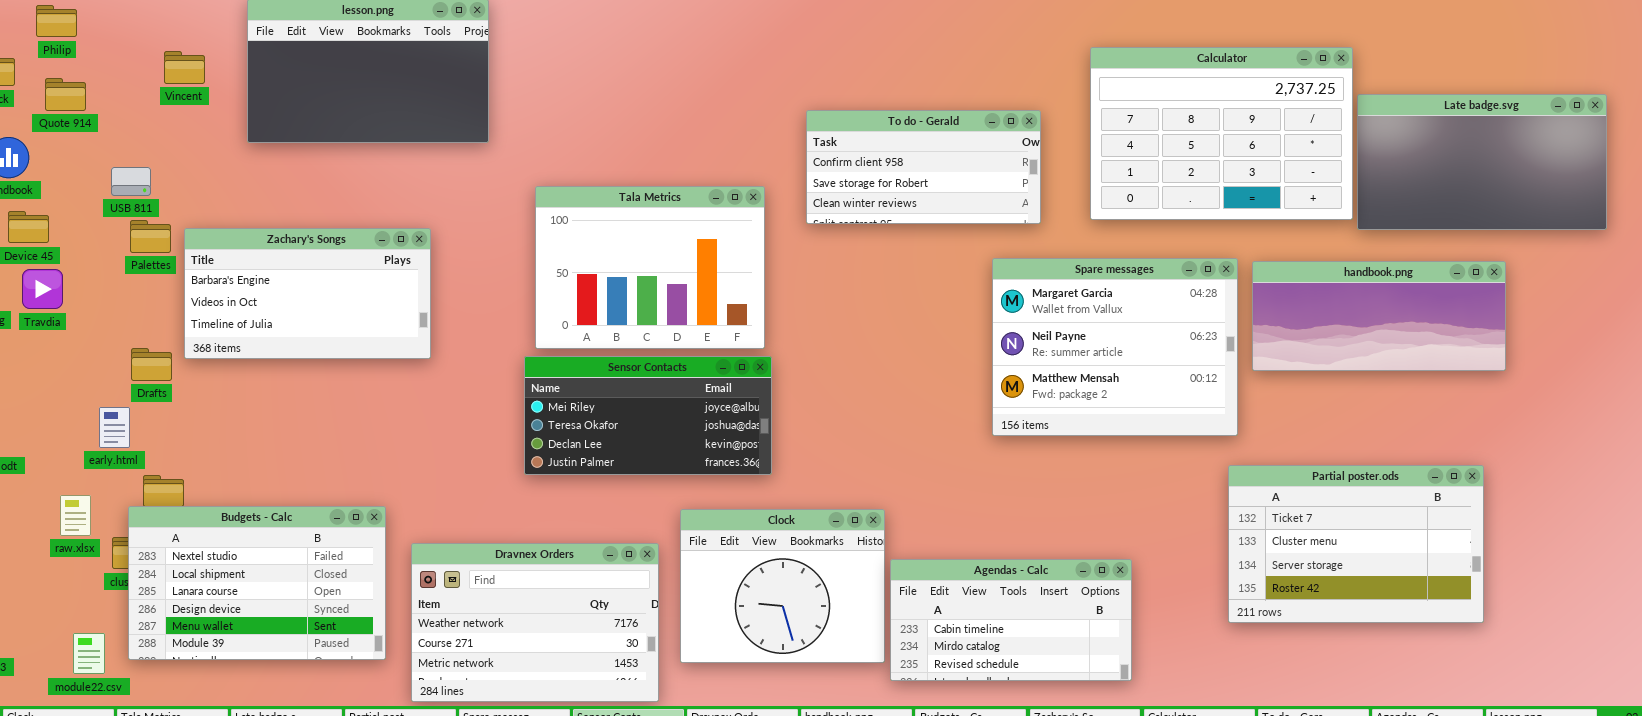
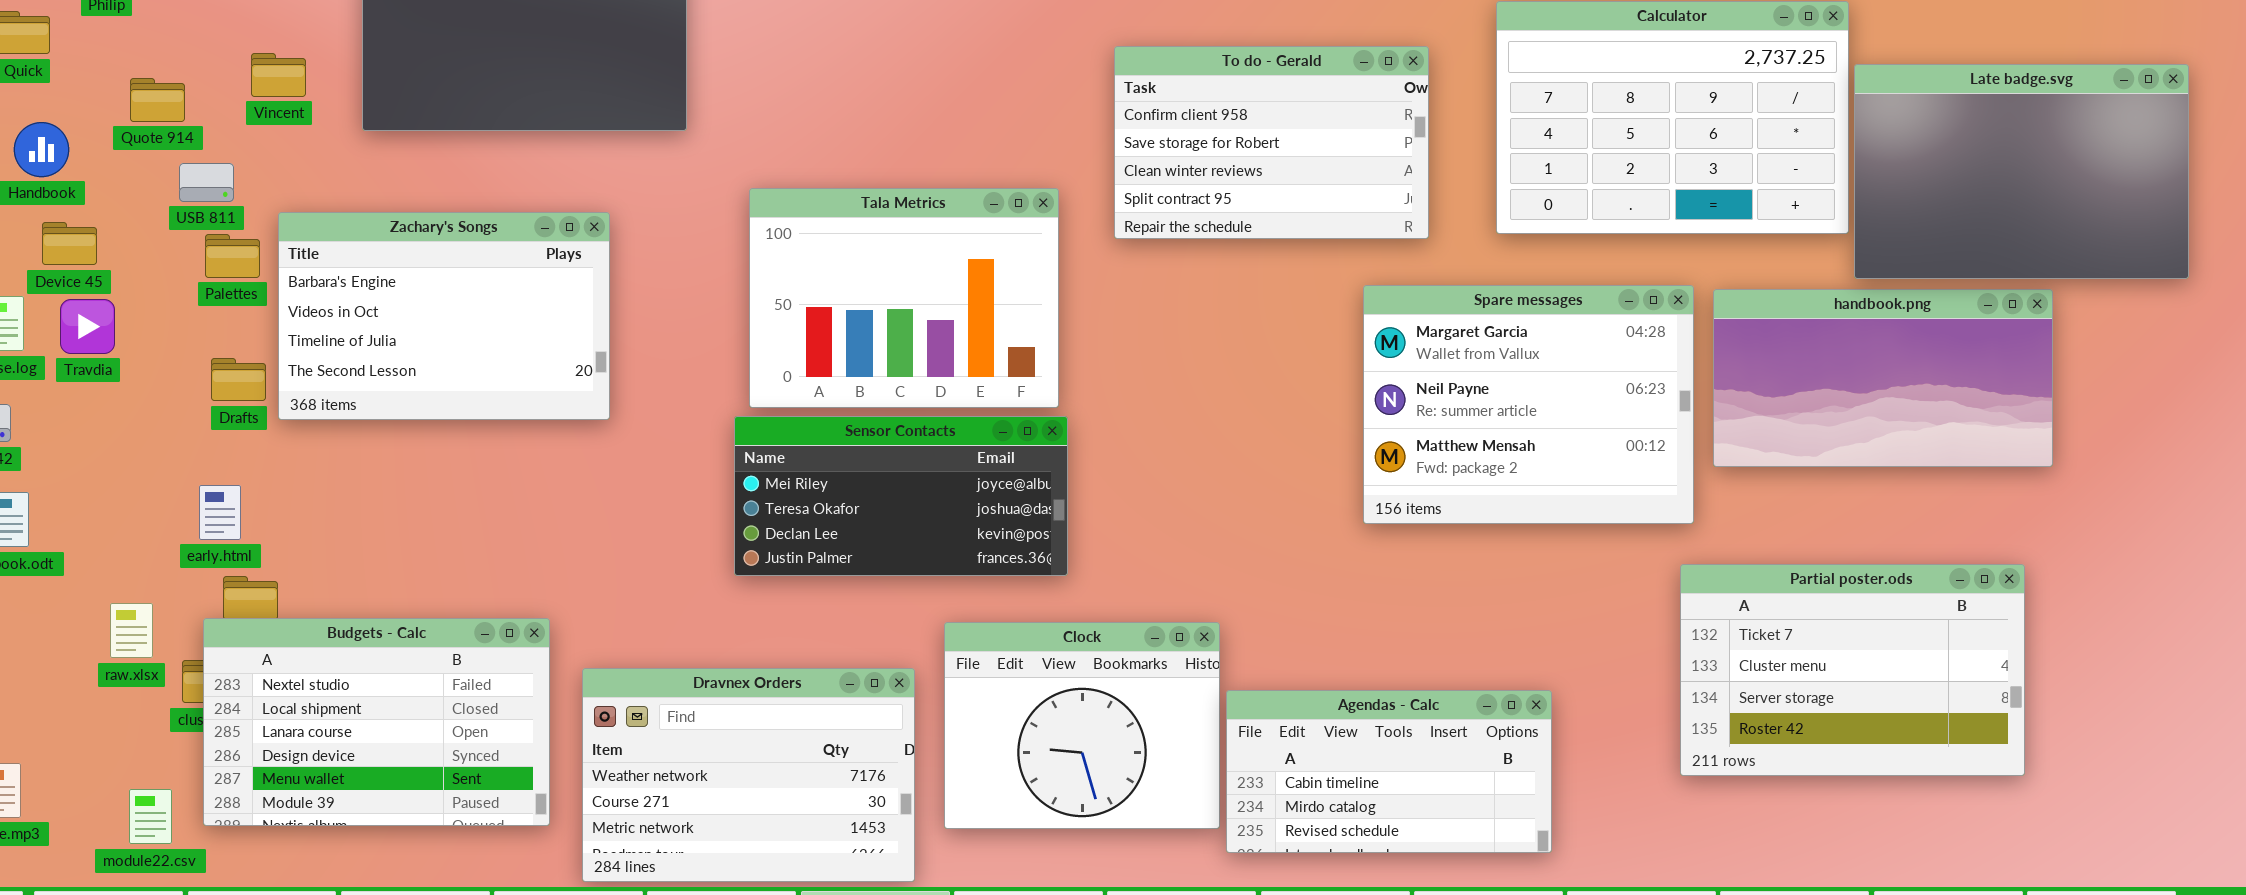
Vincent: [164,51,205,84] -> [251,53,306,97], moved
Quote 914: [45,78,86,111] -> [130,78,185,122], moved
Late badge.svg: [1357,94,1607,230] -> [1854,64,2189,279], resized
To do - Gerald: [806,110,1041,224] -> [1114,46,1429,239], resized
Zachary's Songs: [184,228,431,359] -> [278,212,610,420], resized
handbook.png: [1252,261,1506,371] -> [1713,289,2053,467], resized
Drafts: [131,348,172,381] -> [211,358,266,401], moved
early.html: [99,407,130,448] -> [199,485,241,540], moved

